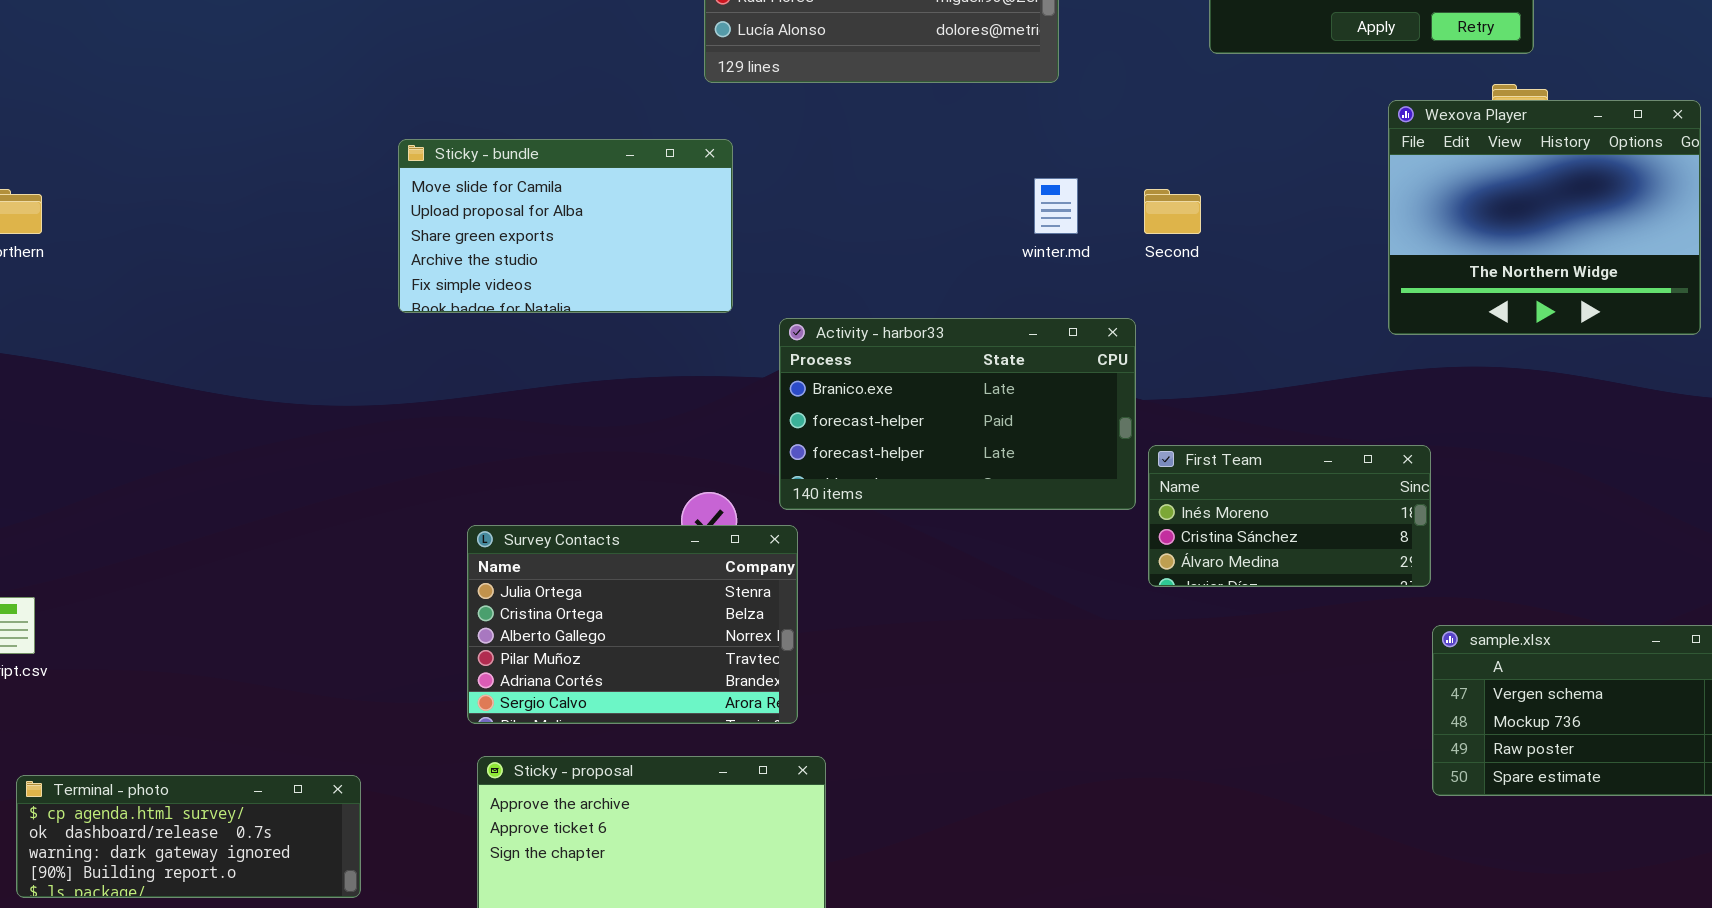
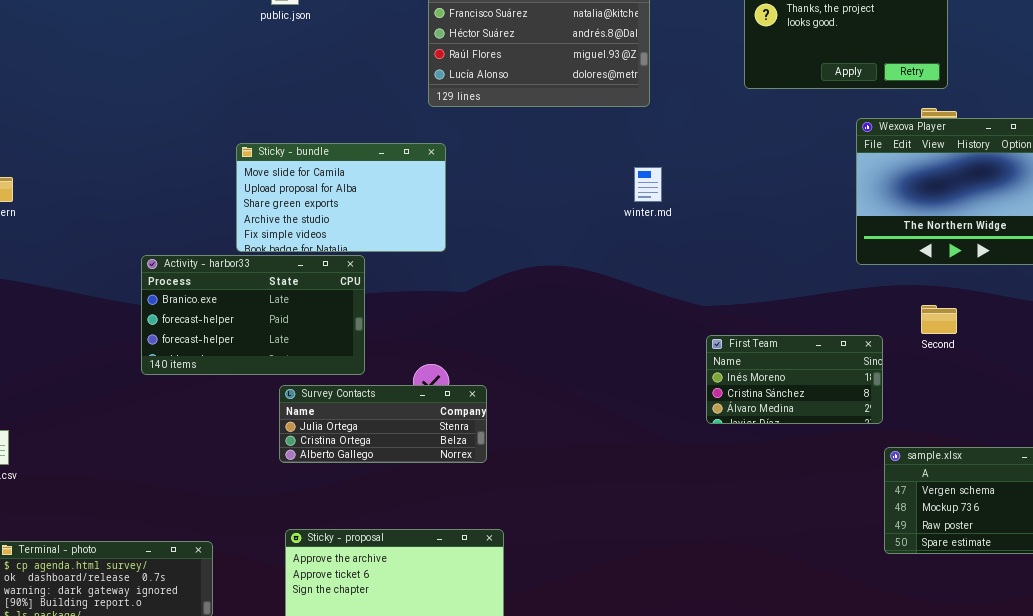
Second: [1144,189,1201,234] -> [921,305,957,334], moved
Activity - harbor33: [779,318,1136,510] -> [141,255,365,375], moved
Survey Contacts: [467,525,798,724] -> [279,385,487,463], resized

